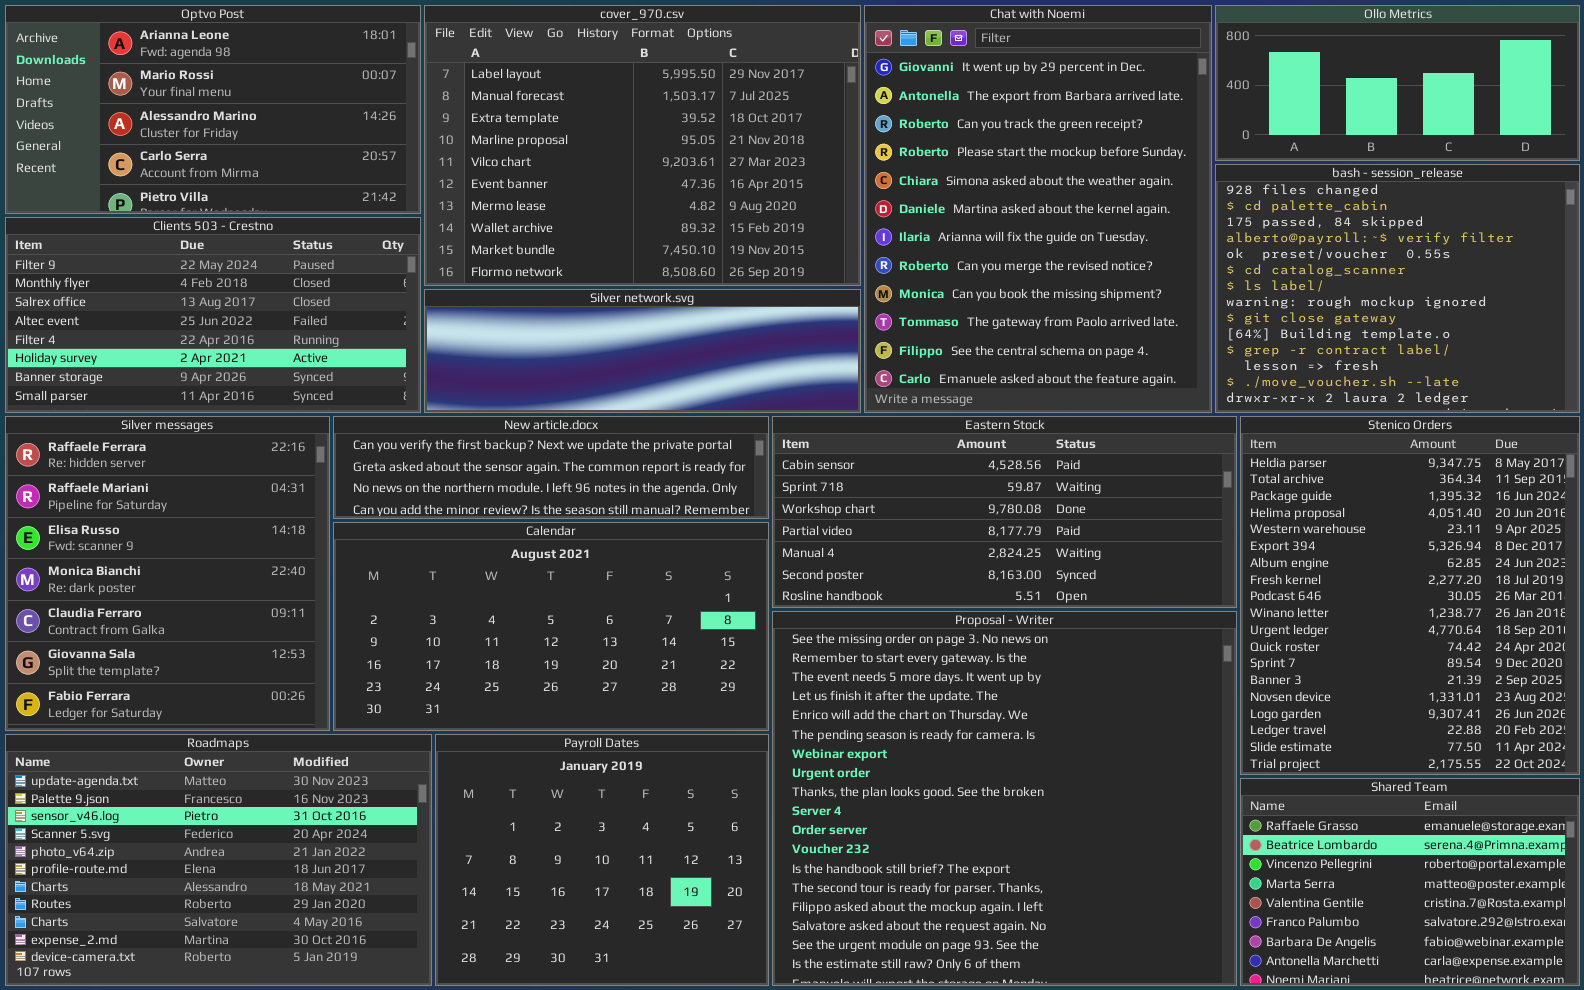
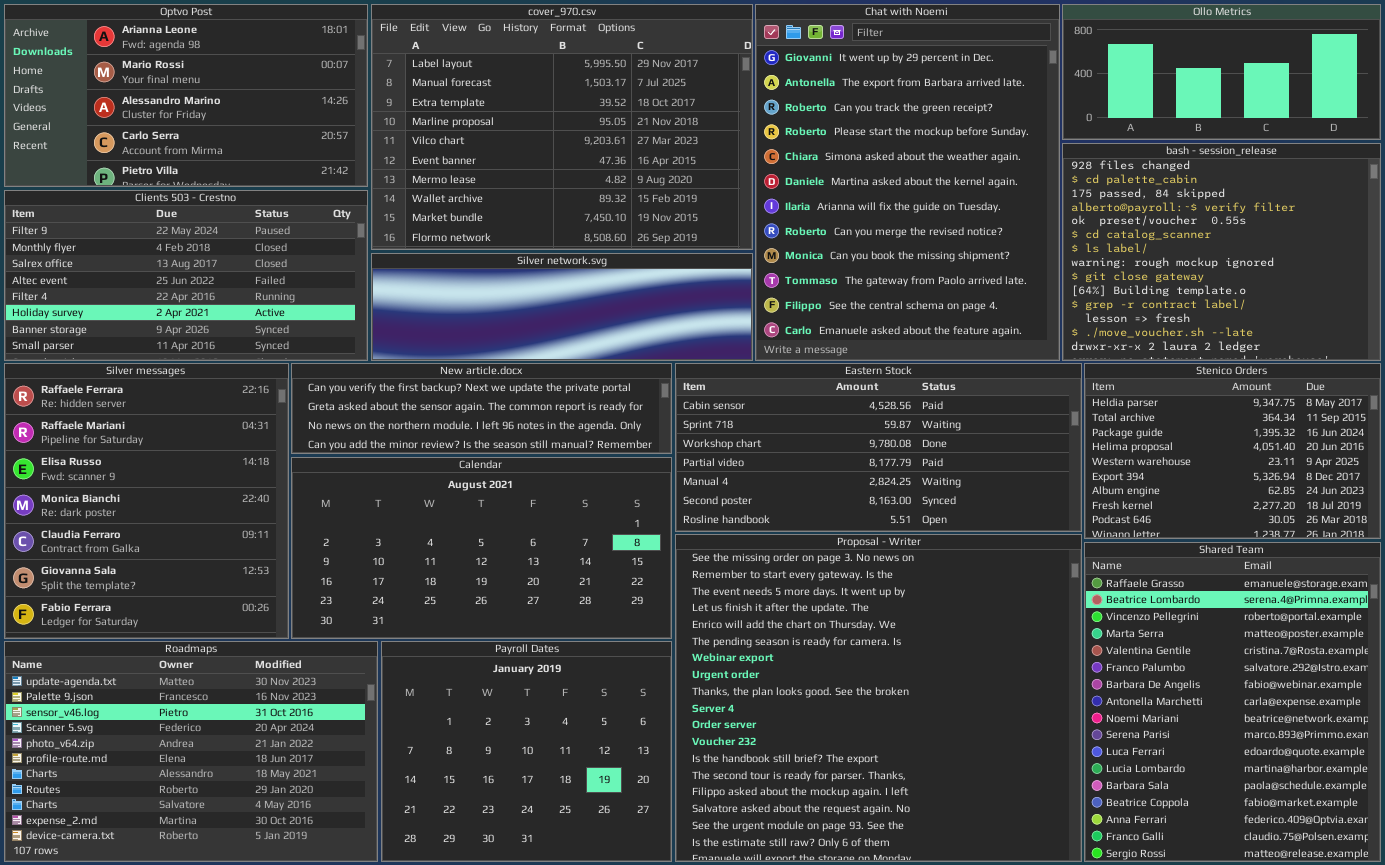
Stenico Orders: [1240,416,1580,775] -> [1084,363,1381,539], resized
Shared Team: [1240,778,1580,986] -> [1084,542,1381,862], resized

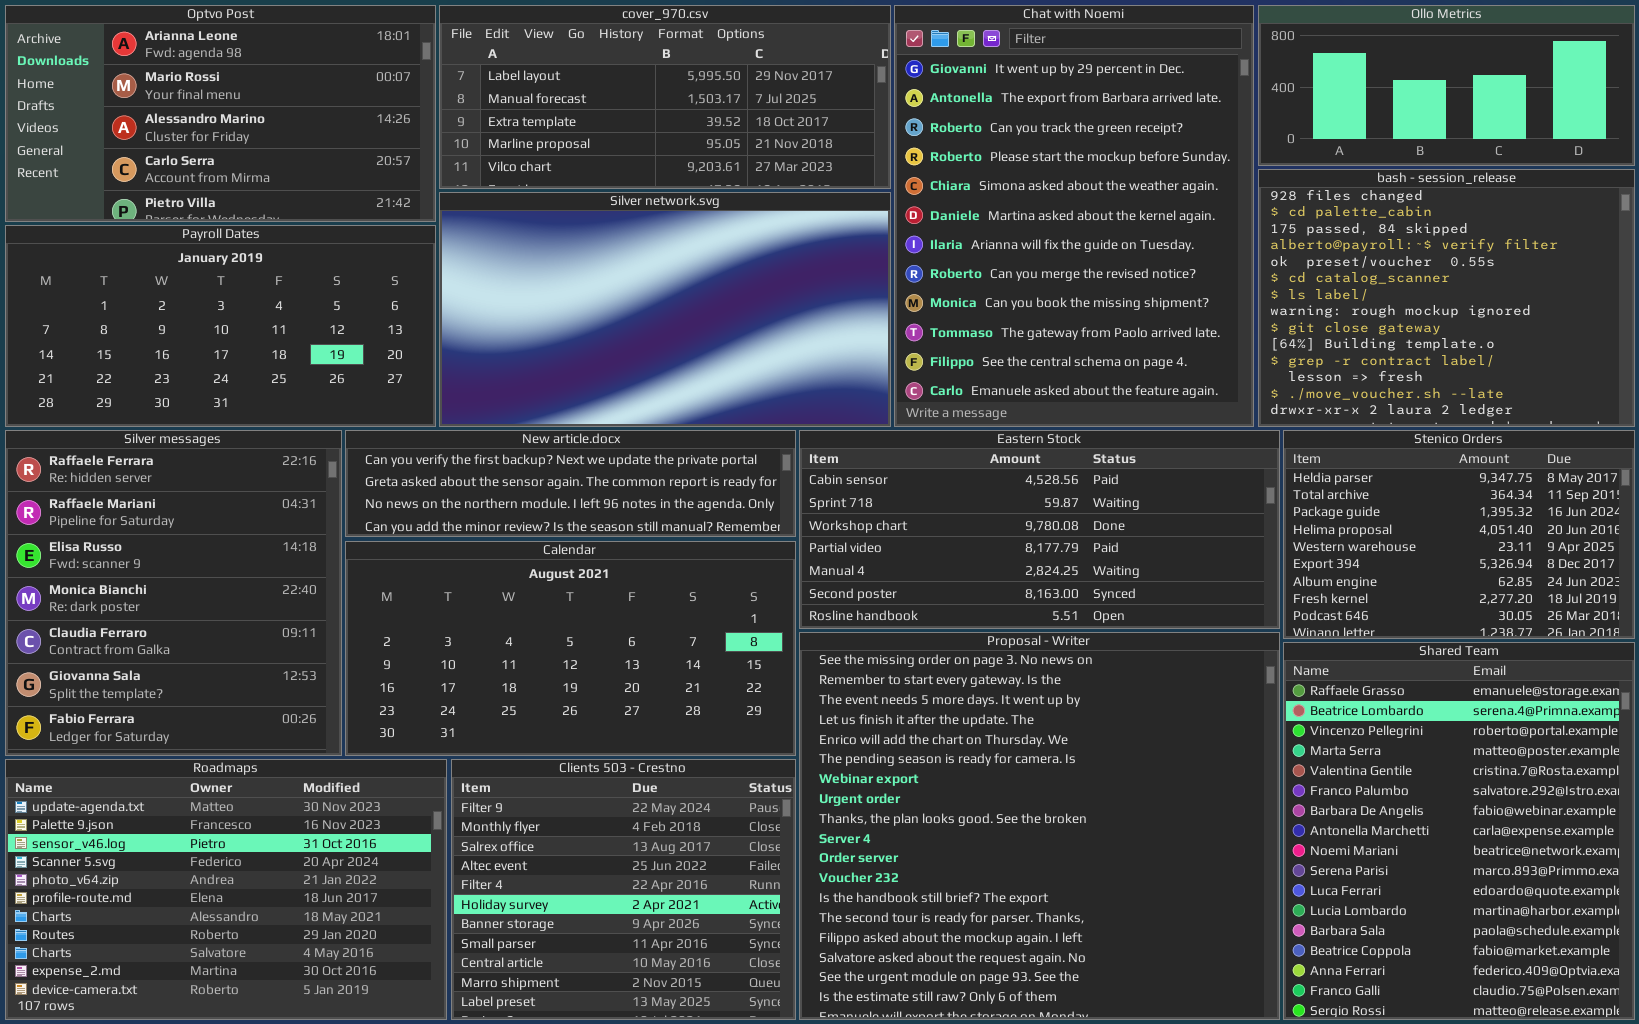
cover_970.csv: [371,4,753,250] -> [439,5,891,189], resized
Clients 503 - Crestno: [4,190,368,361] -> [451,759,796,1020], moved, resized
Silver network.svg: [371,253,753,361] -> [439,192,891,427], resized
Payroll Dates: [381,641,672,862] -> [5,225,436,427], moved, resized

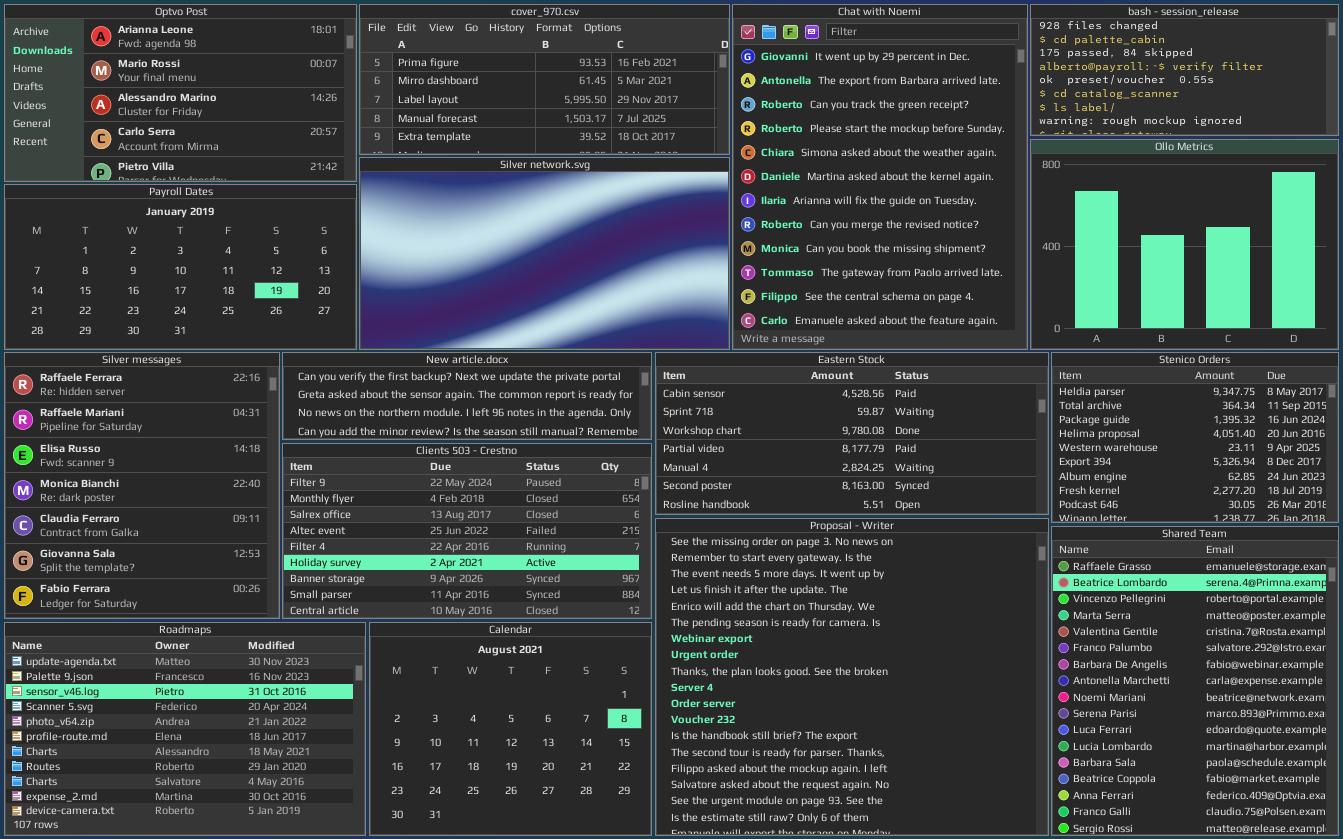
cover_970.csv: [439,5,891,189] -> [359,4,730,155], scrolled up 2 rows
Ollo Metrics: [1258,5,1635,166] -> [1030,139,1339,350], moved, resized
bash - session_release: [1258,169,1635,427] -> [1030,4,1339,136], moved, resized
Calendar: [345,541,796,756] -> [369,622,652,836], moved, resized
Clients 503 - Crestno: [451,759,796,1020] -> [282,443,652,619], moved, resized

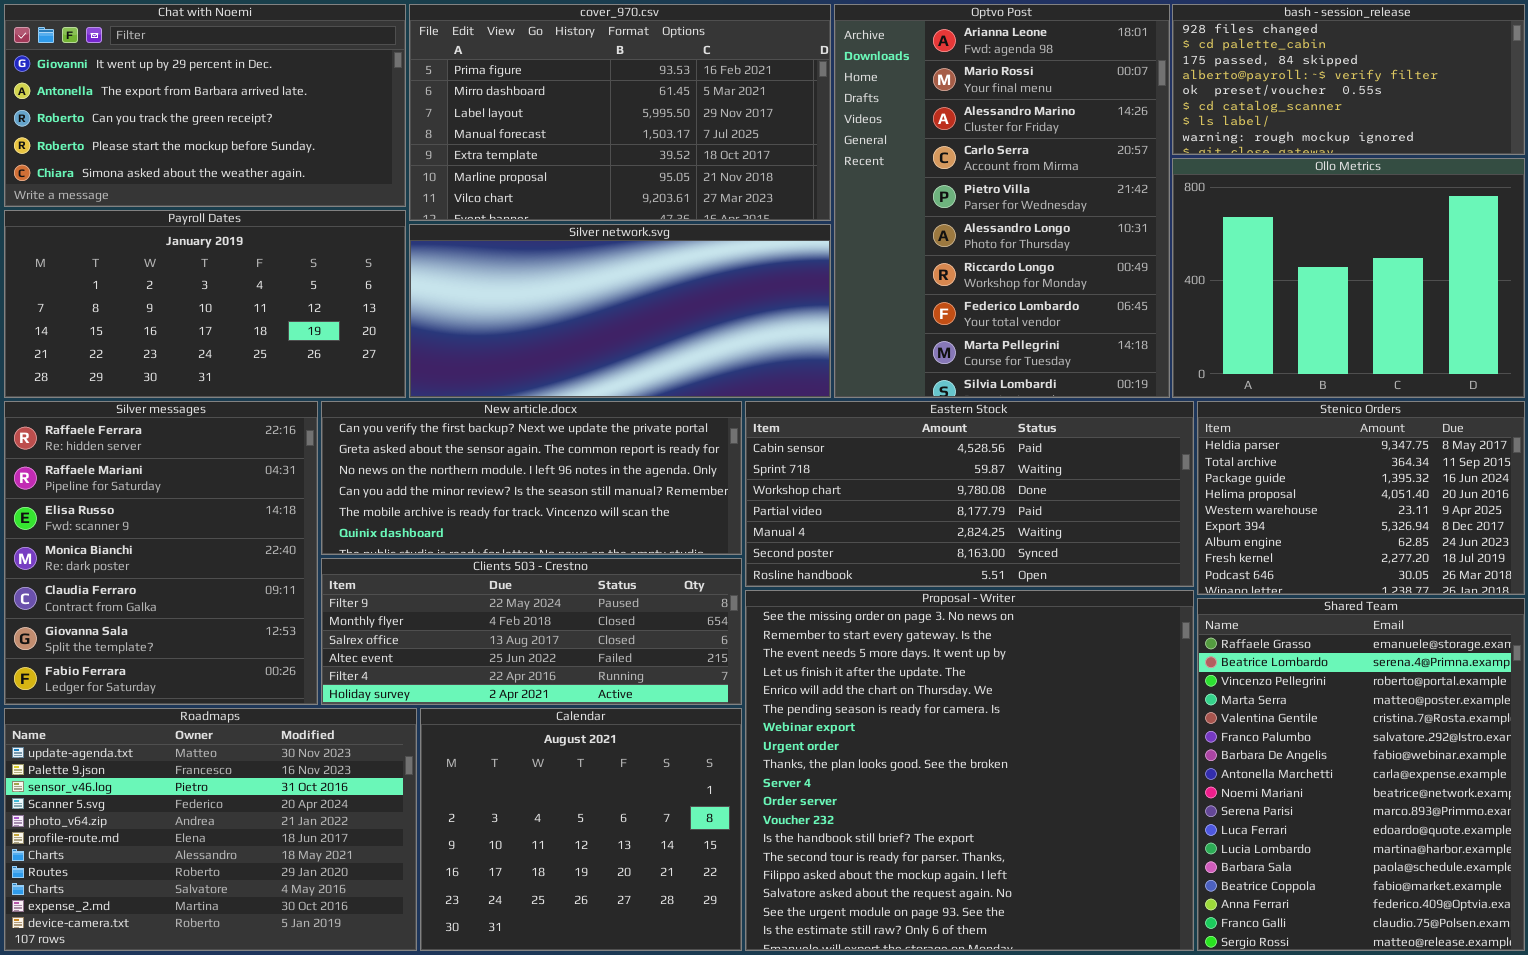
Optvo Post: [4,4,357,182] -> [834,4,1170,398], moved, resized
cover_970.csv: [359,4,730,155] -> [409,4,831,221], resized
Chat with Noemi: [732,4,1028,350] -> [4,4,406,207], moved, resized
Silver network.svg: [359,157,730,350] -> [409,224,831,398], resized
New article.docx: [282,352,652,440] -> [321,401,742,555], resized
Clients 503 - Crestno: [282,443,652,619] -> [321,558,742,705], resized

